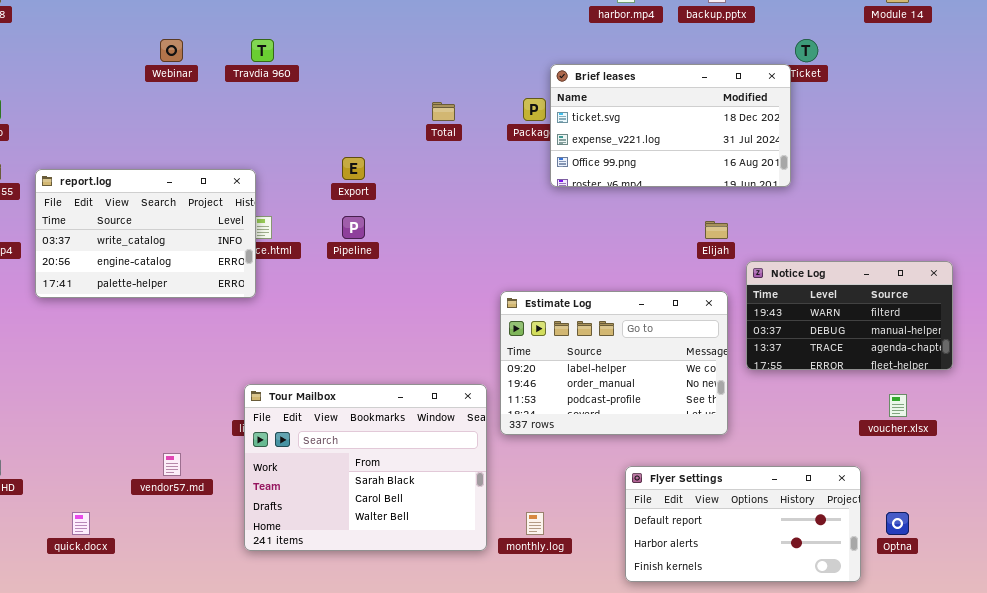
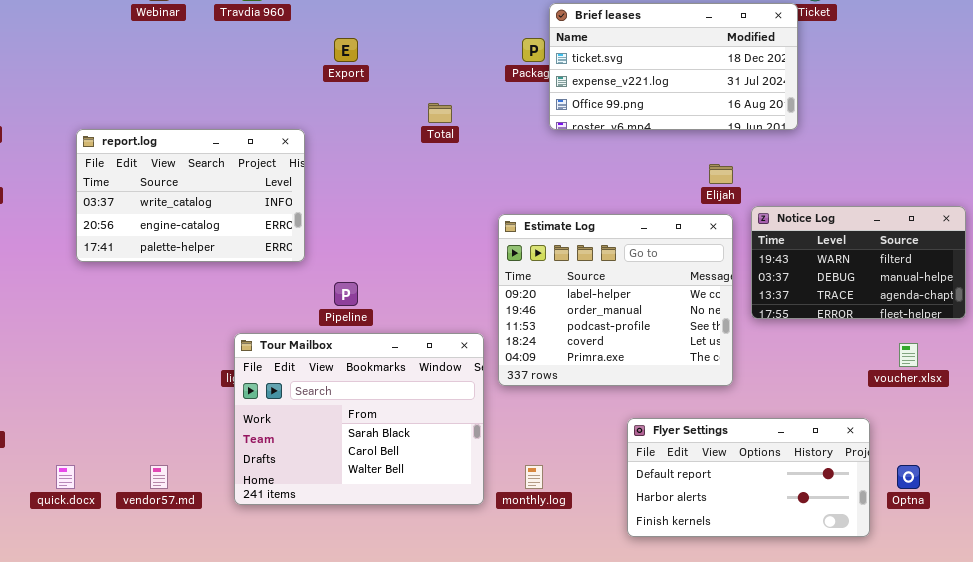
Total: [432,102,455,121] -> [428,103,452,123], moved
Export: [342,157,365,180] -> [334,38,358,62], moved
report.log: [35,169,256,298] -> [76,129,305,262], moved
Pipeline: [342,216,365,239] -> [334,282,358,306], moved
Estimate Log: [500,291,728,435] -> [498,214,733,386], resized
vendor57.md: [163,453,181,476] -> [150,465,168,489], moved

